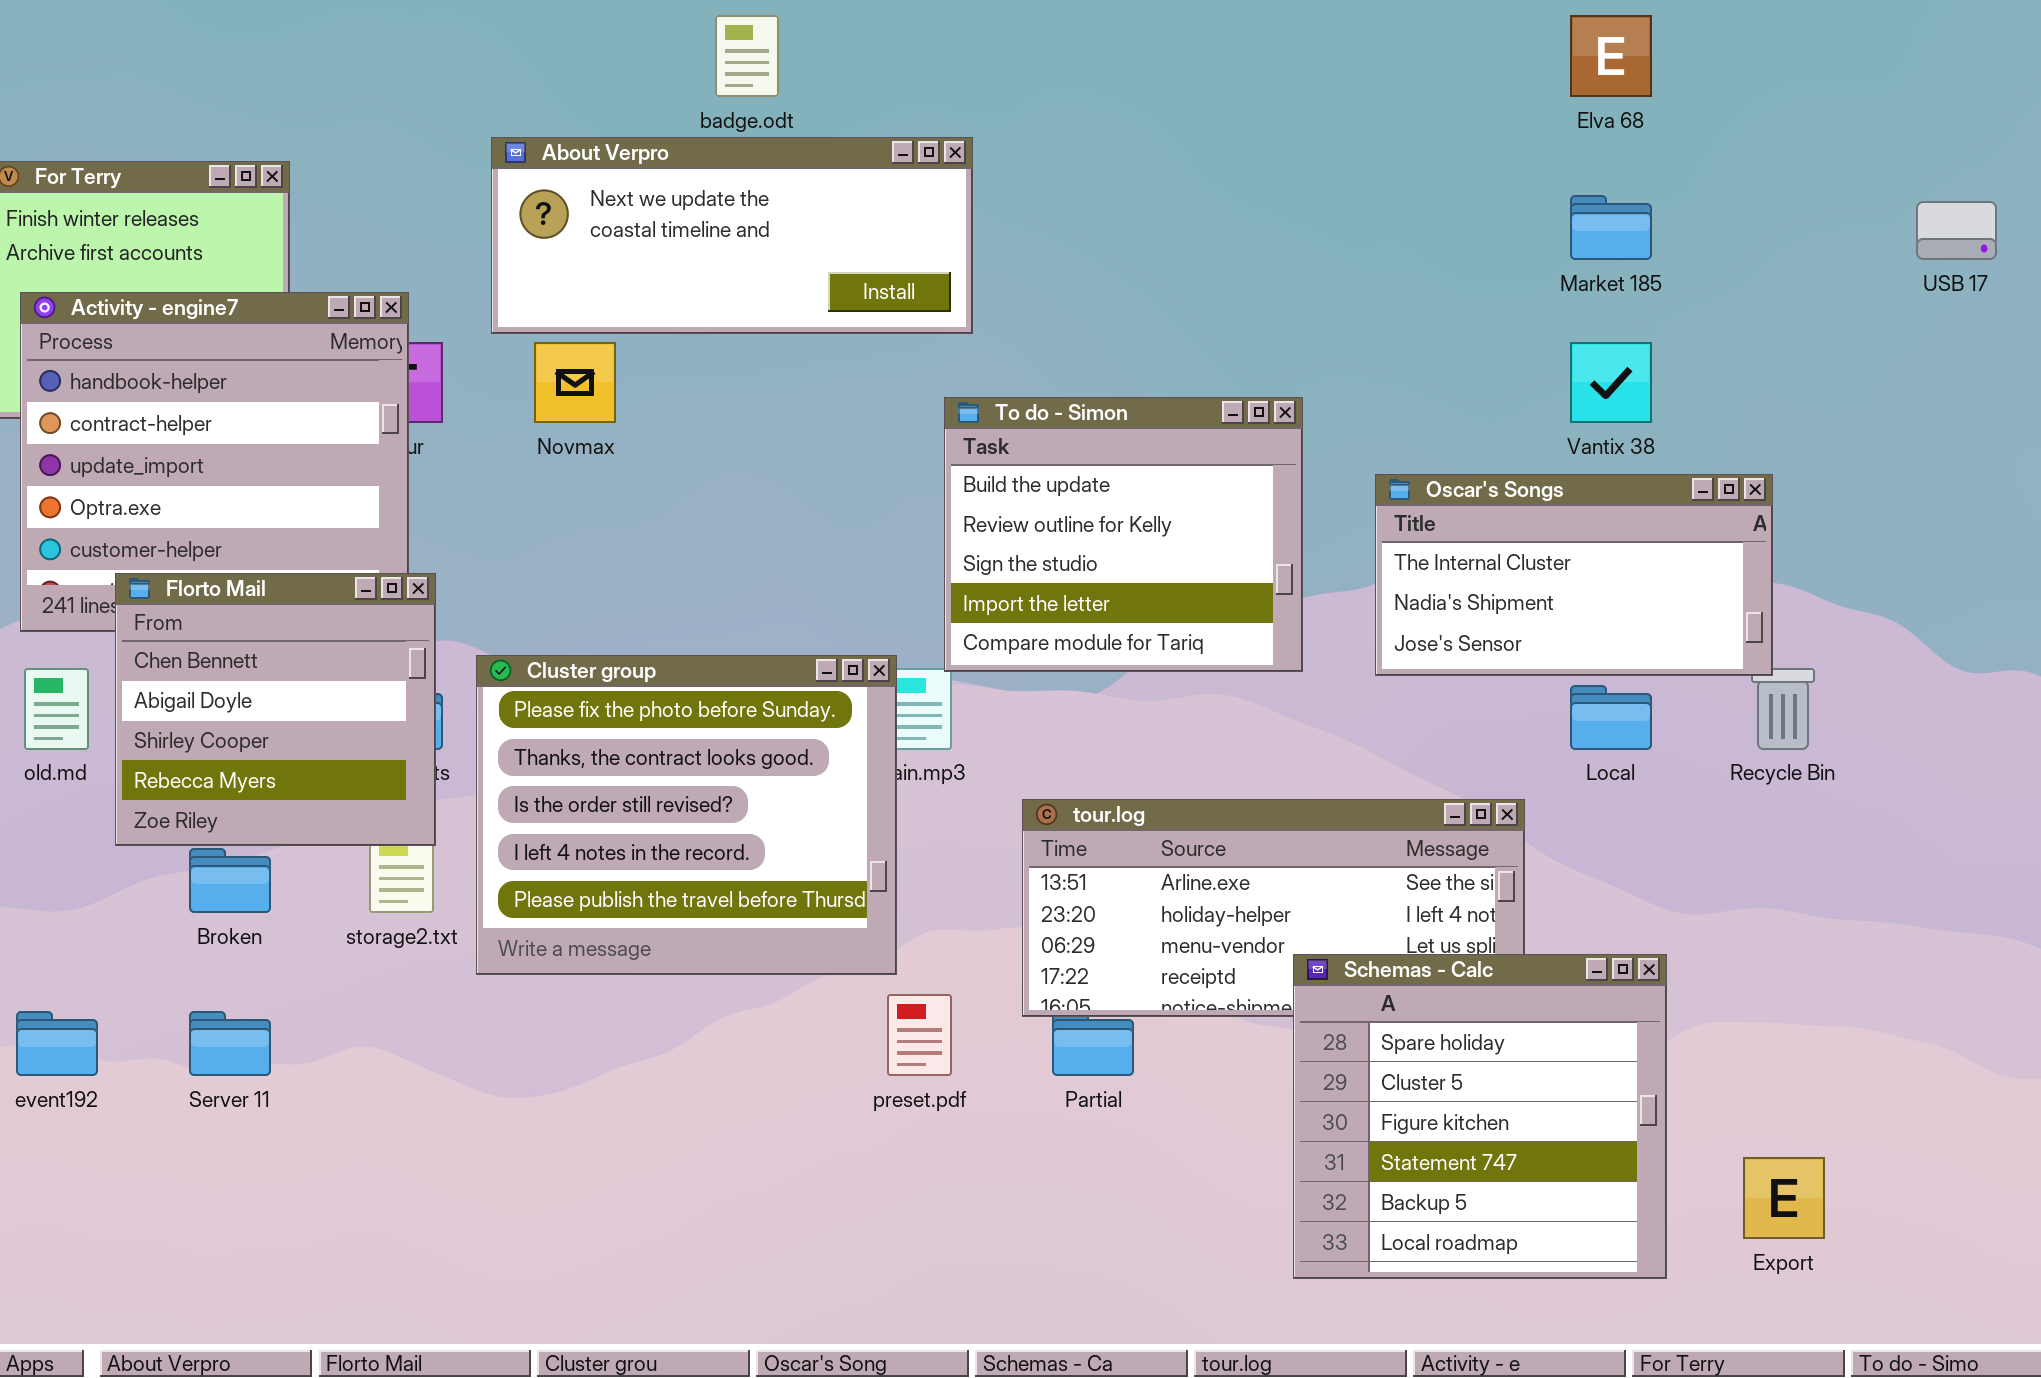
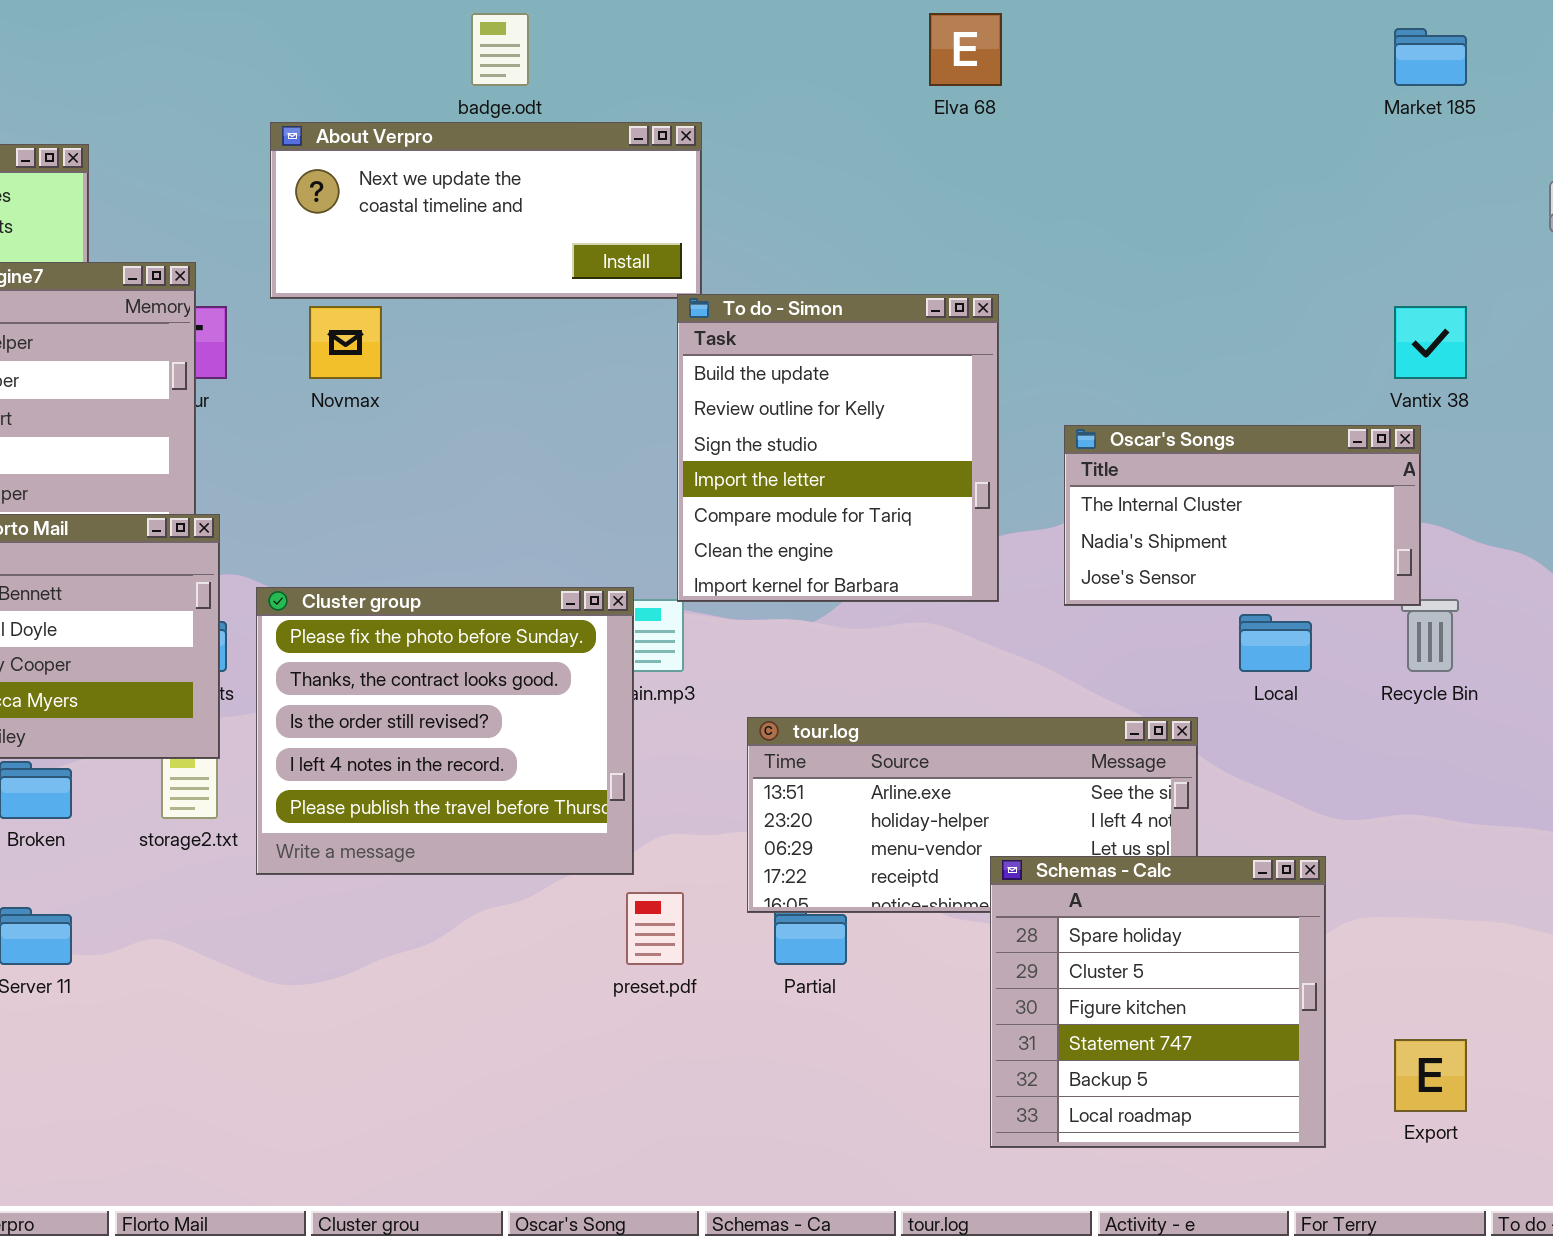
Elva 68: [1570,15,1652,97] -> [929,13,1002,86], moved
Market 185: [1570,195,1652,260] -> [1394,28,1467,86], moved
Vantix 38: [1570,342,1652,423] -> [1394,306,1467,379], moved
To do - Simon: [944,397,1303,672] -> [677,294,999,602], resized

